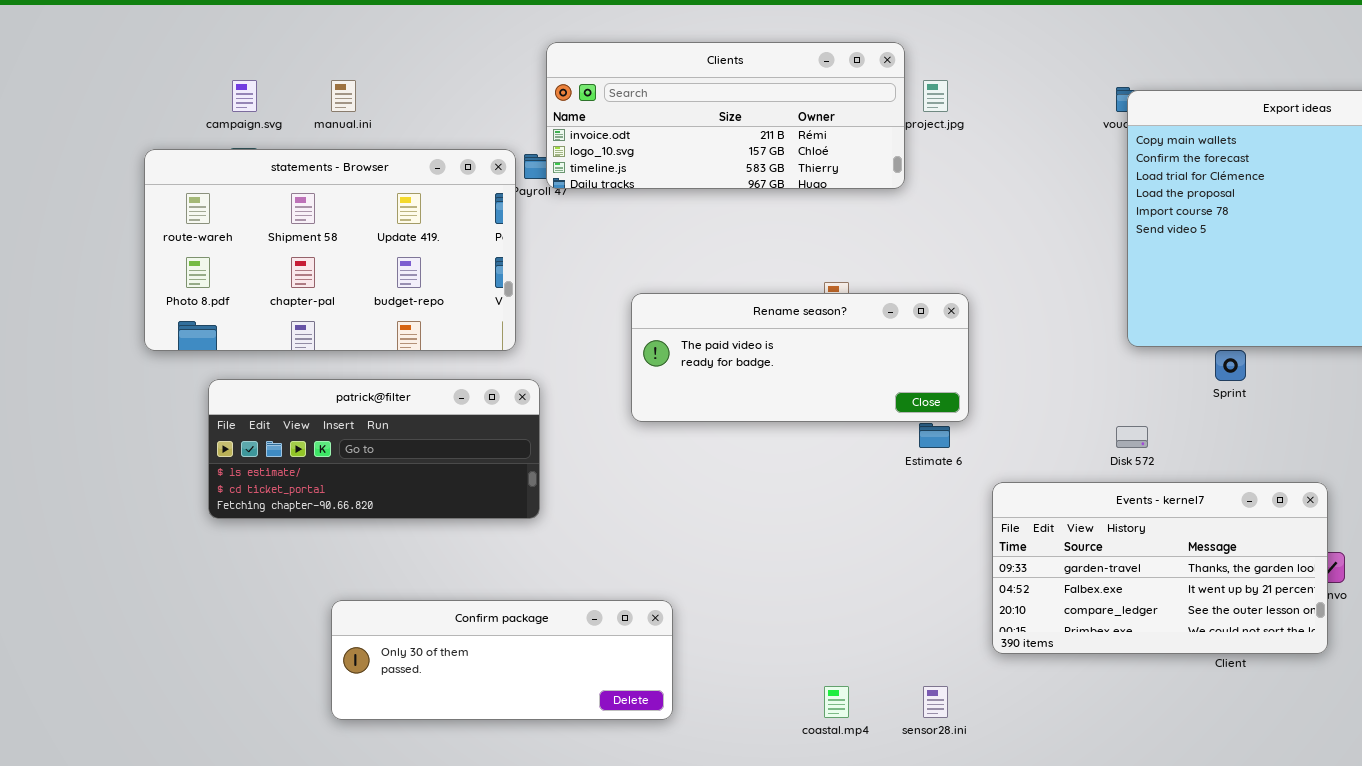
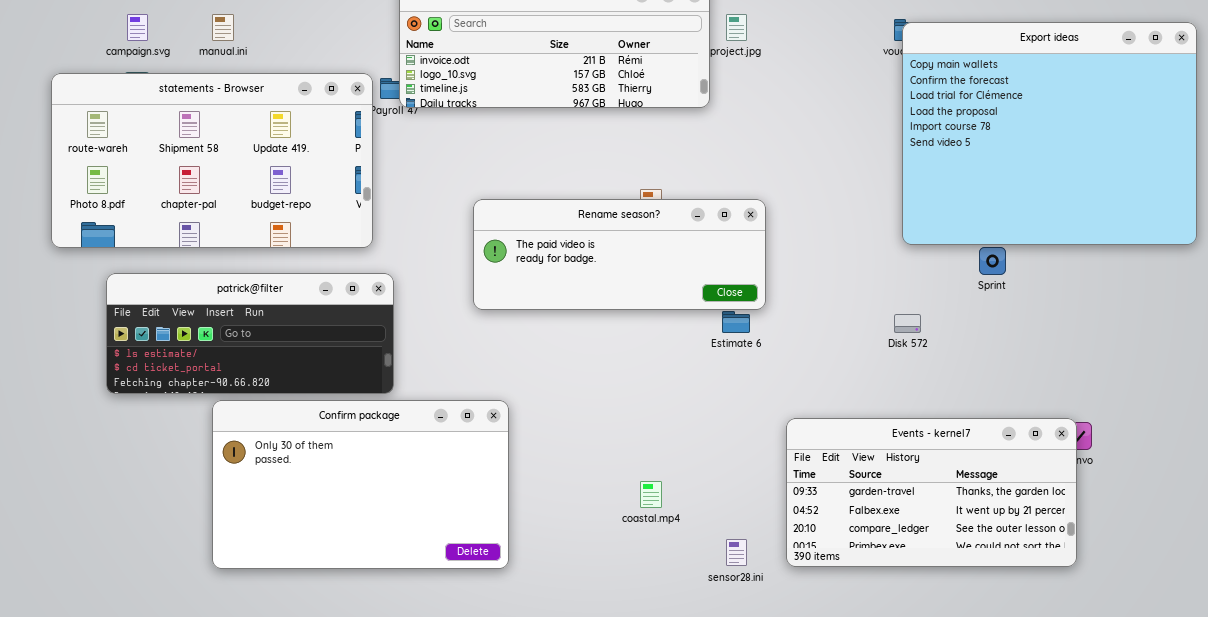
Events - kernel7: [992,482,1328,654] -> [786,418,1077,567], moved
Confirm package: [331,600,673,720] -> [212,400,509,569], resized
coastal.mp4: [824,686,849,718] -> [640,481,662,508], moved

